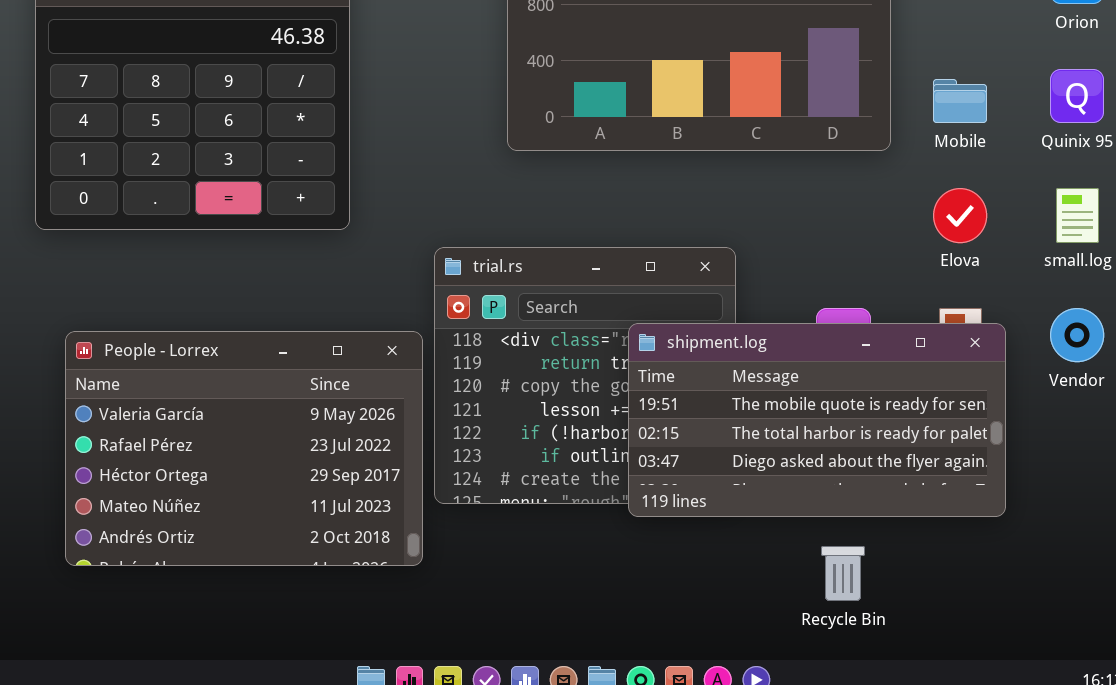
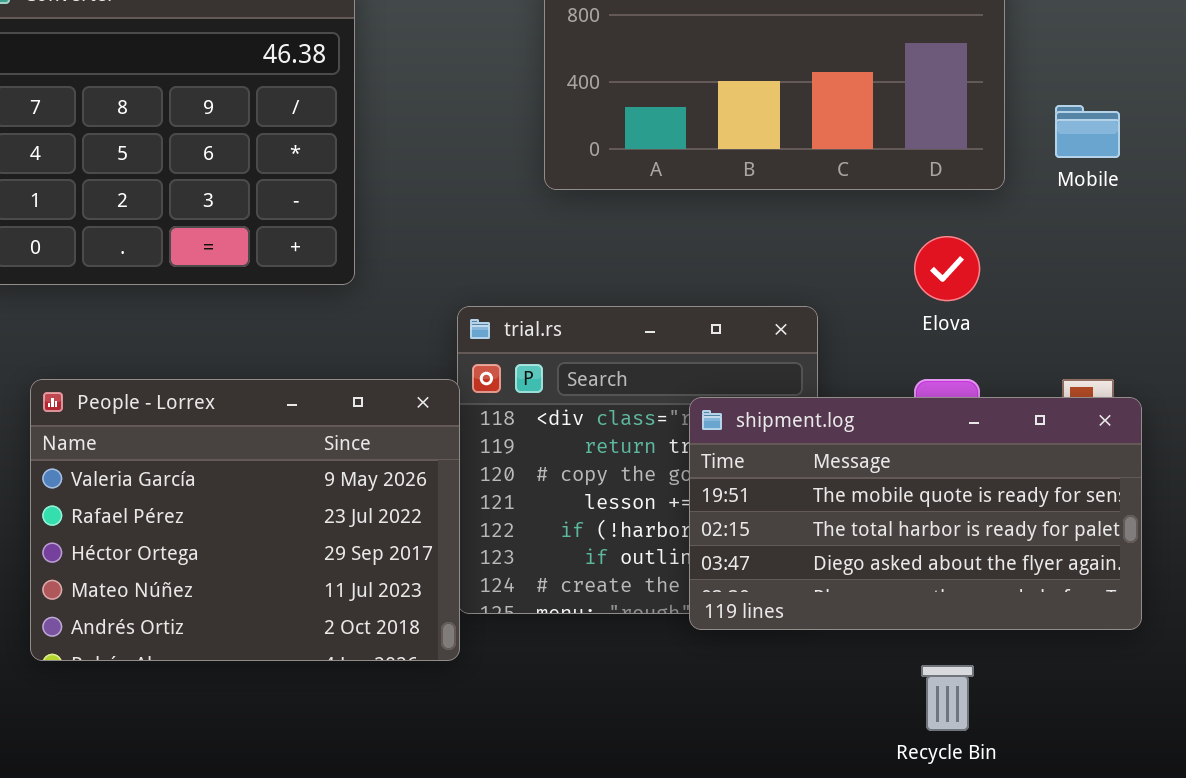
Elova: [933,188,987,243] -> [914,236,980,301], moved
People - Lorrex: [65,331,423,566] -> [30,379,460,661], moved

